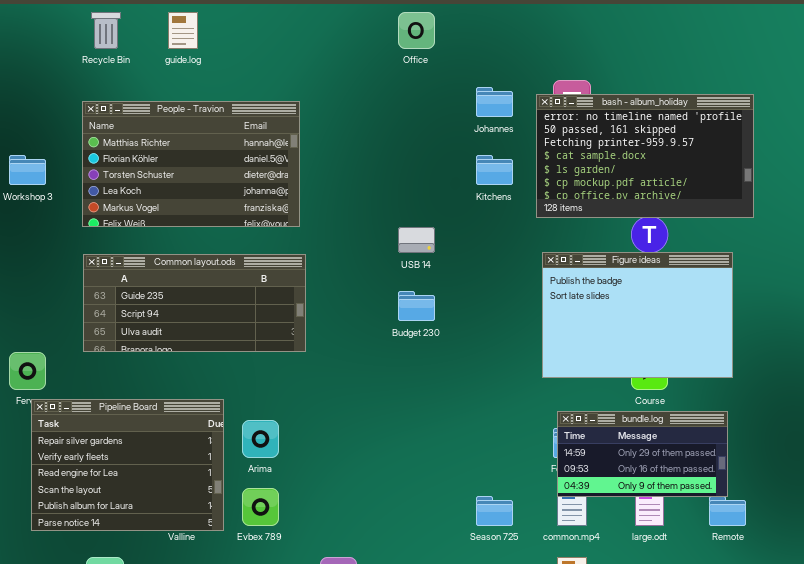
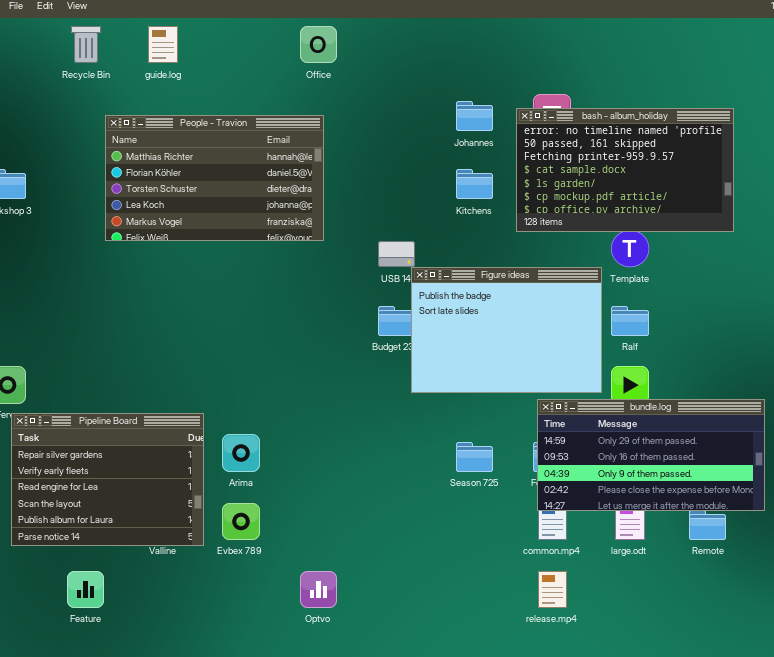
Office: [398,12,435,49] -> [300,26,337,63], moved
People - Travion: [82,101,300,227] -> [105,115,324,241], moved
Figure ideas: [542,252,733,378] -> [411,267,602,393], moved
Common layout.ods: [83,254,306,352] -> none, closed
bundle.log: [557,411,728,497] -> [537,399,765,511], resized
Season 725: [476,496,513,526] -> [456,442,493,472], moved

